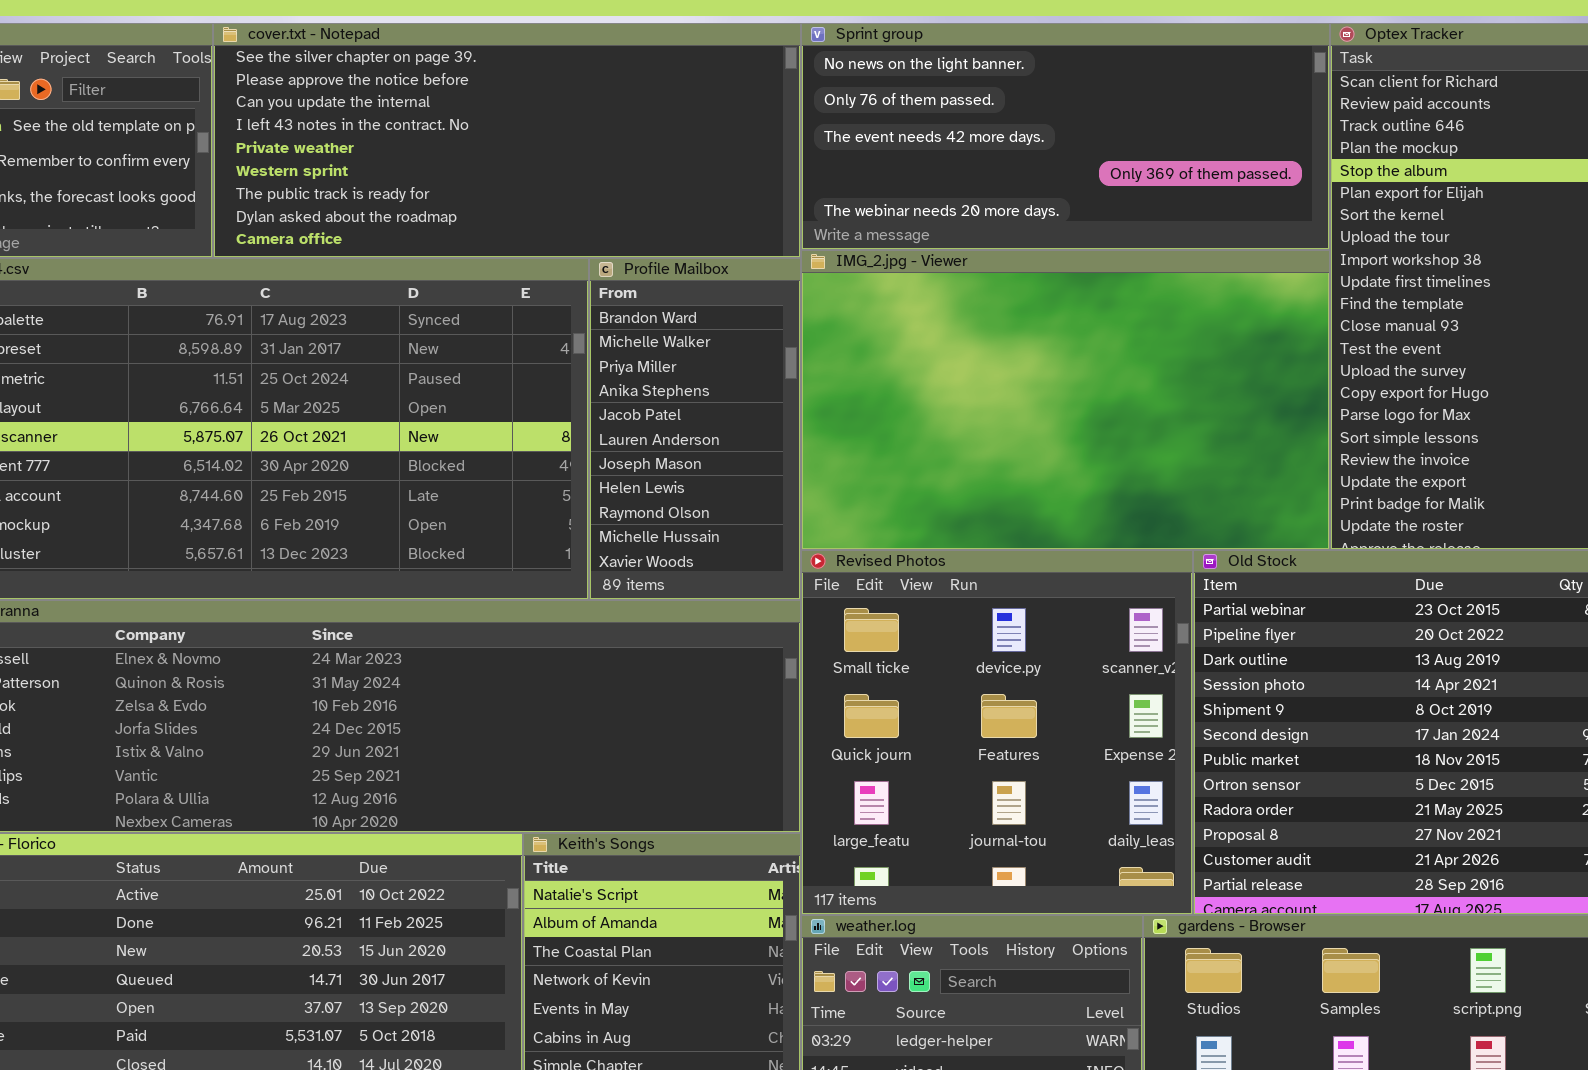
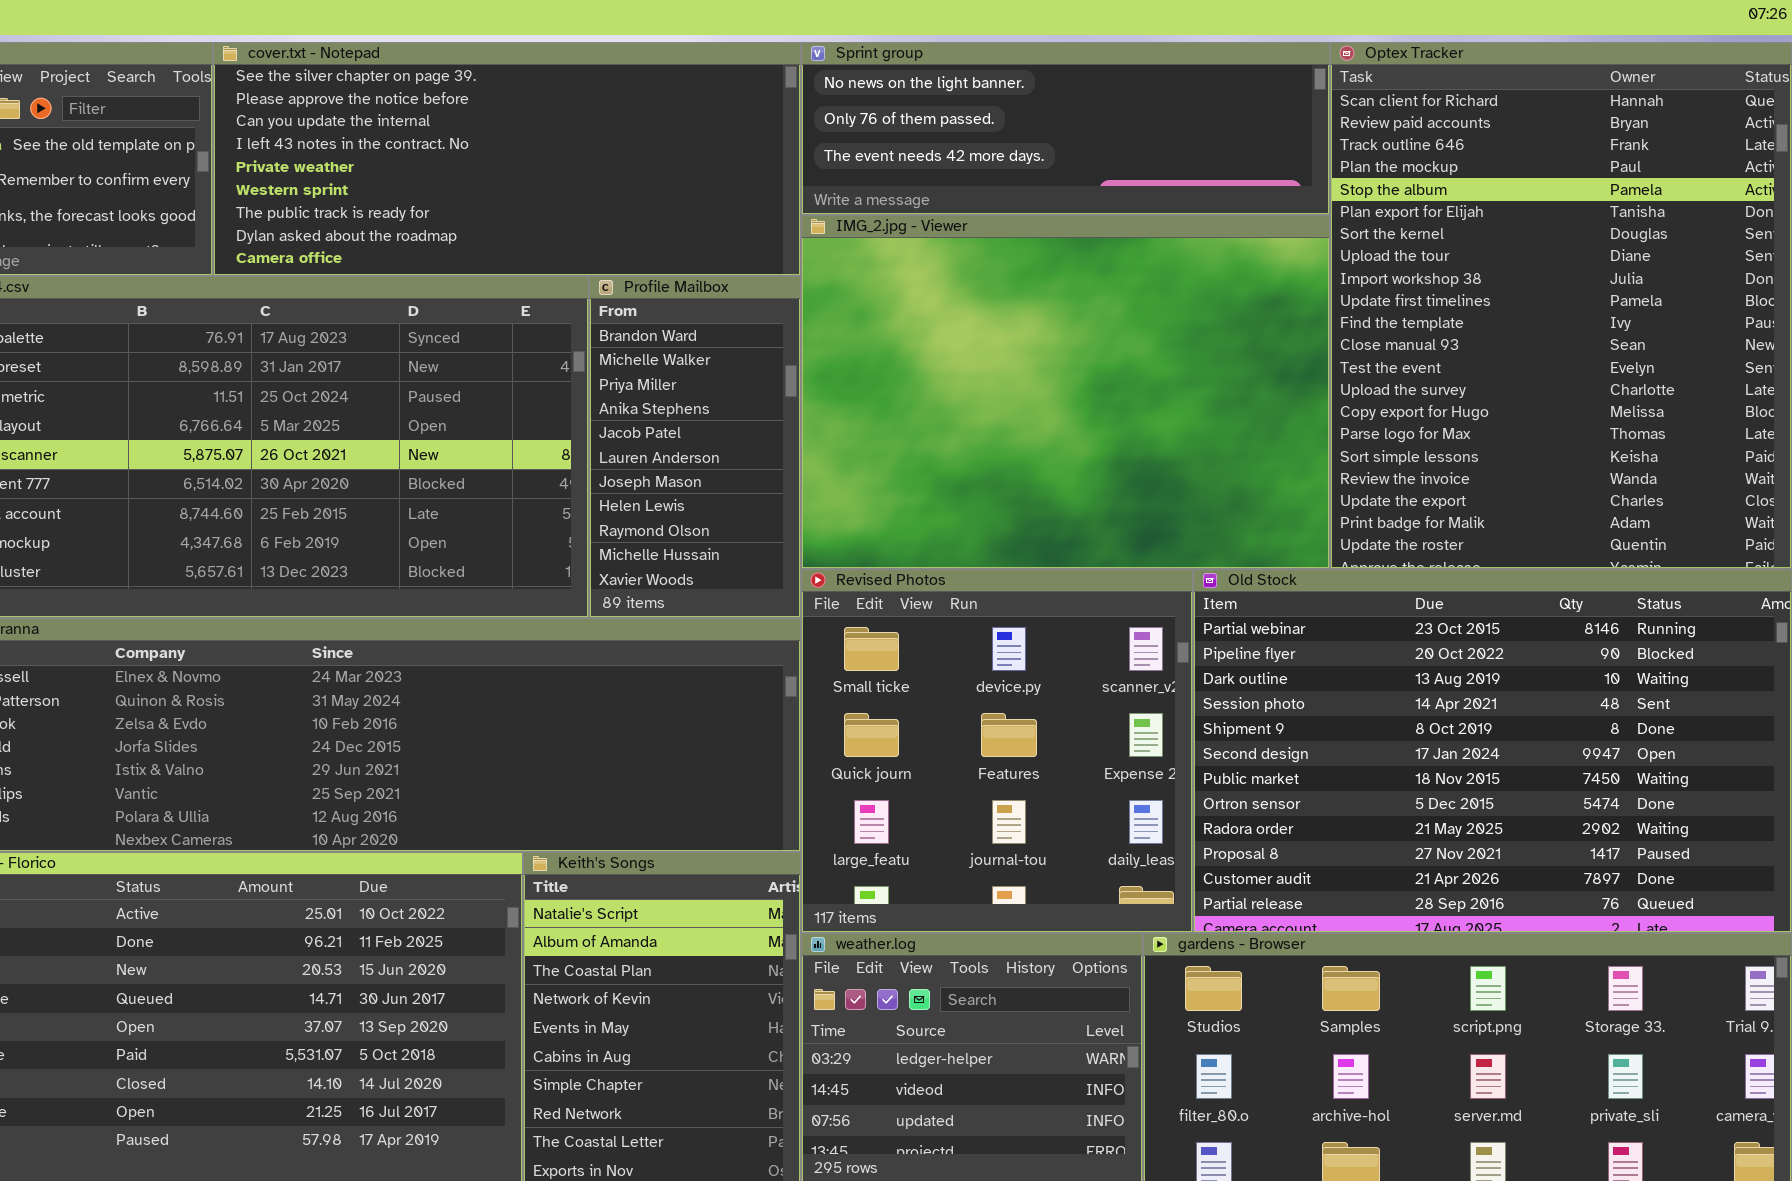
Sprint group: [801,23,1330,250] -> [801,42,1330,215], resized
IMG_2.jpg - Viewer: [801,250,1330,550] -> [801,215,1330,569], resized

